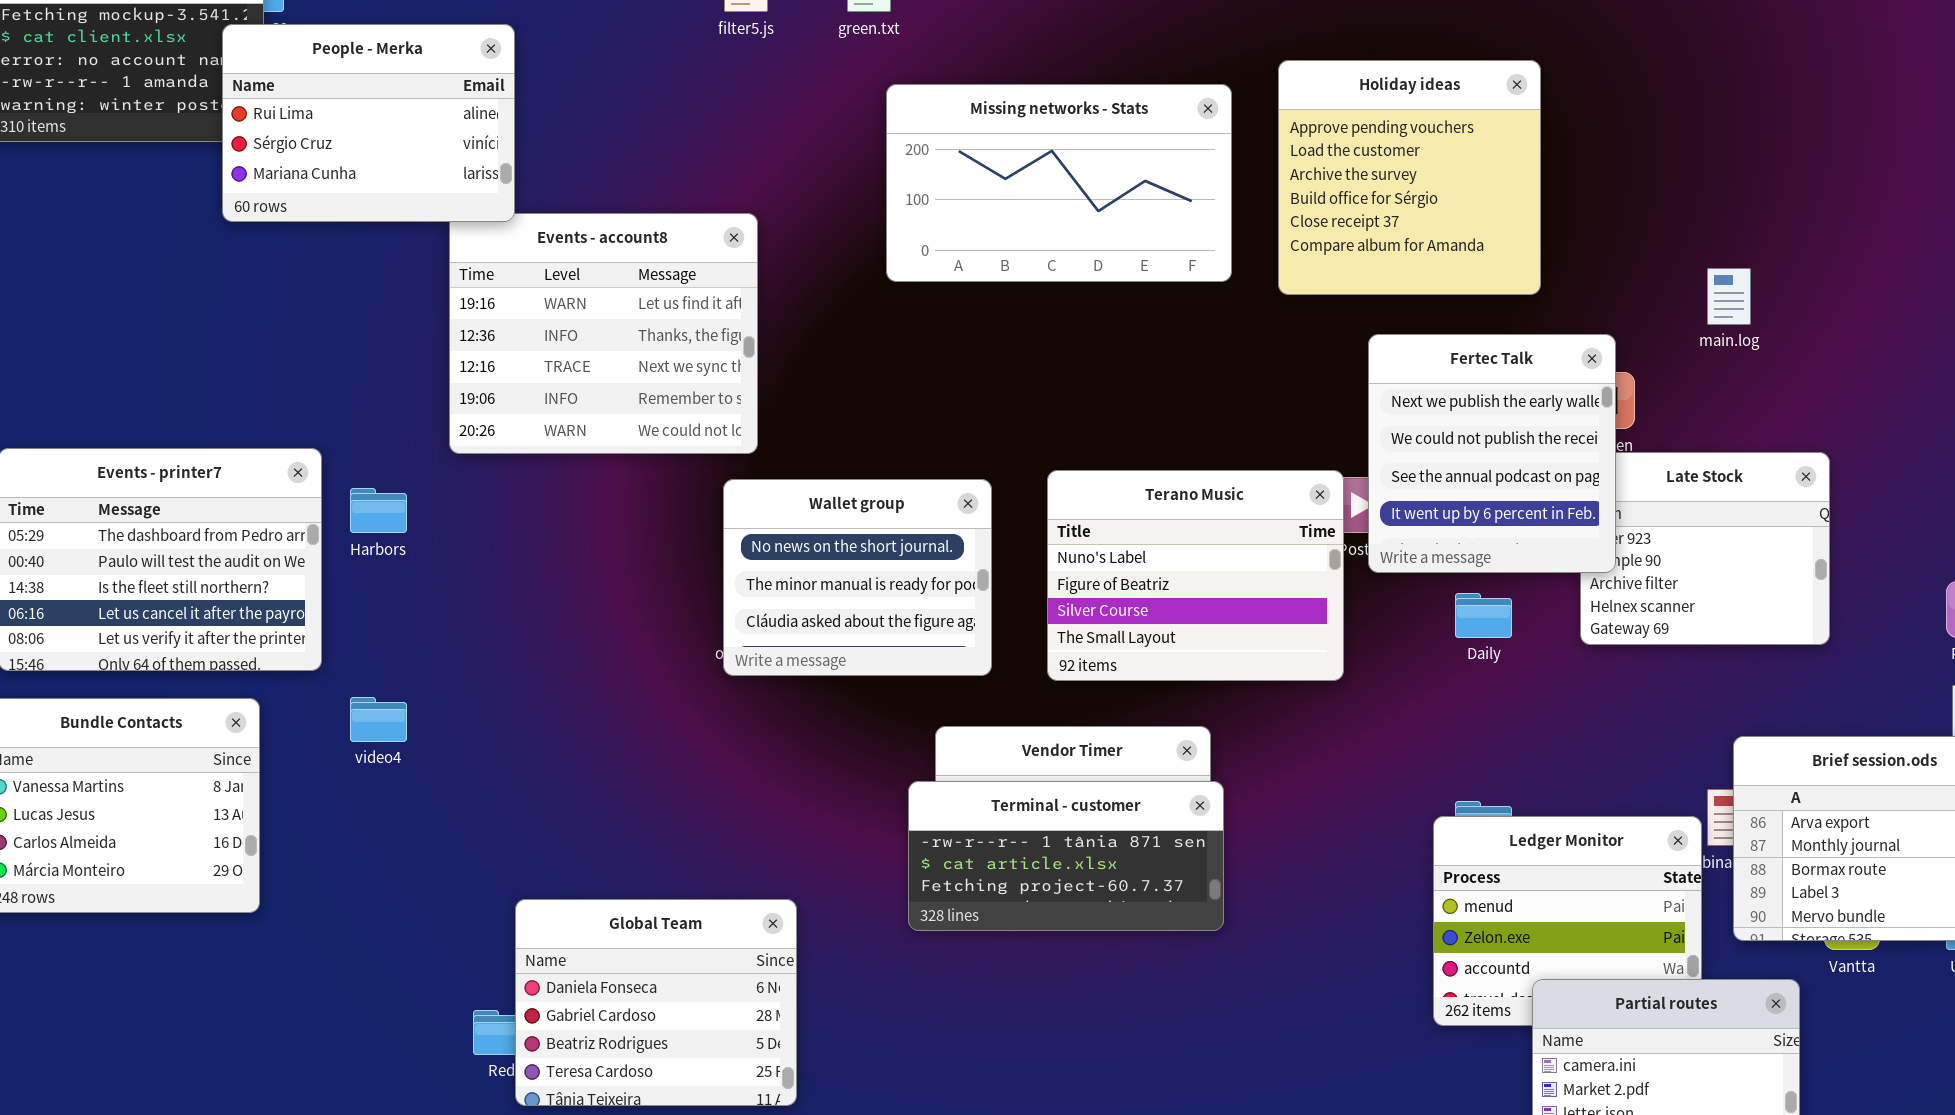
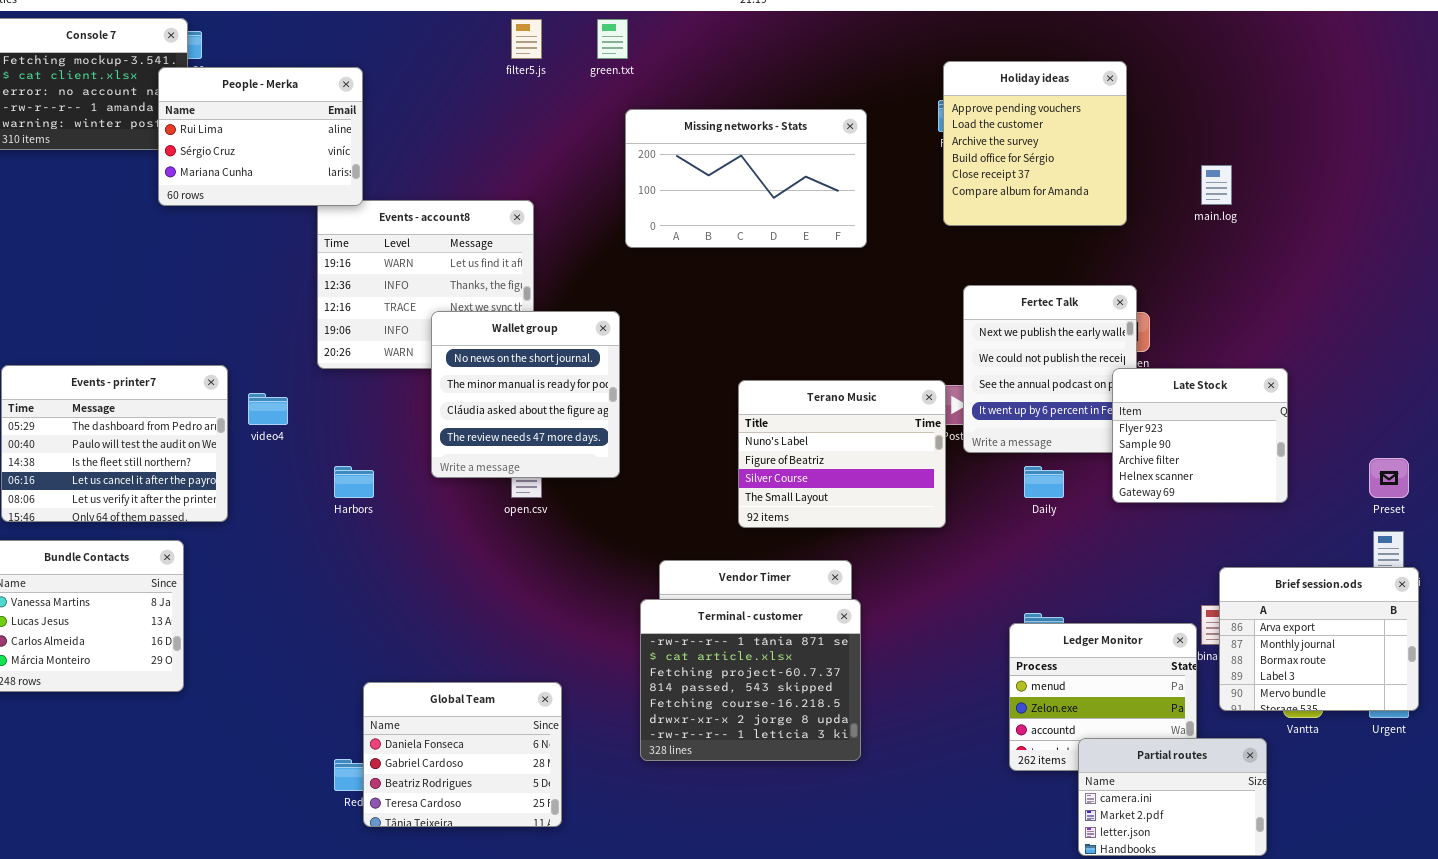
Holiday ideas: [1278,60,1541,295] -> [943,61,1127,226], moved
main.log: [1707,268,1751,325] -> [1201,165,1232,205], moved
Late Stock: [1580,452,1830,645] -> [1112,368,1288,503], raised
Wallet group: [723,479,992,676] -> [431,311,620,478], moved, resized
Harbors: [350,488,407,533] -> [334,466,374,498], moved
video4: [350,697,407,742] -> [248,393,288,425], moved
Terminal - customer: [908,781,1224,931] -> [640,599,861,761], resized

